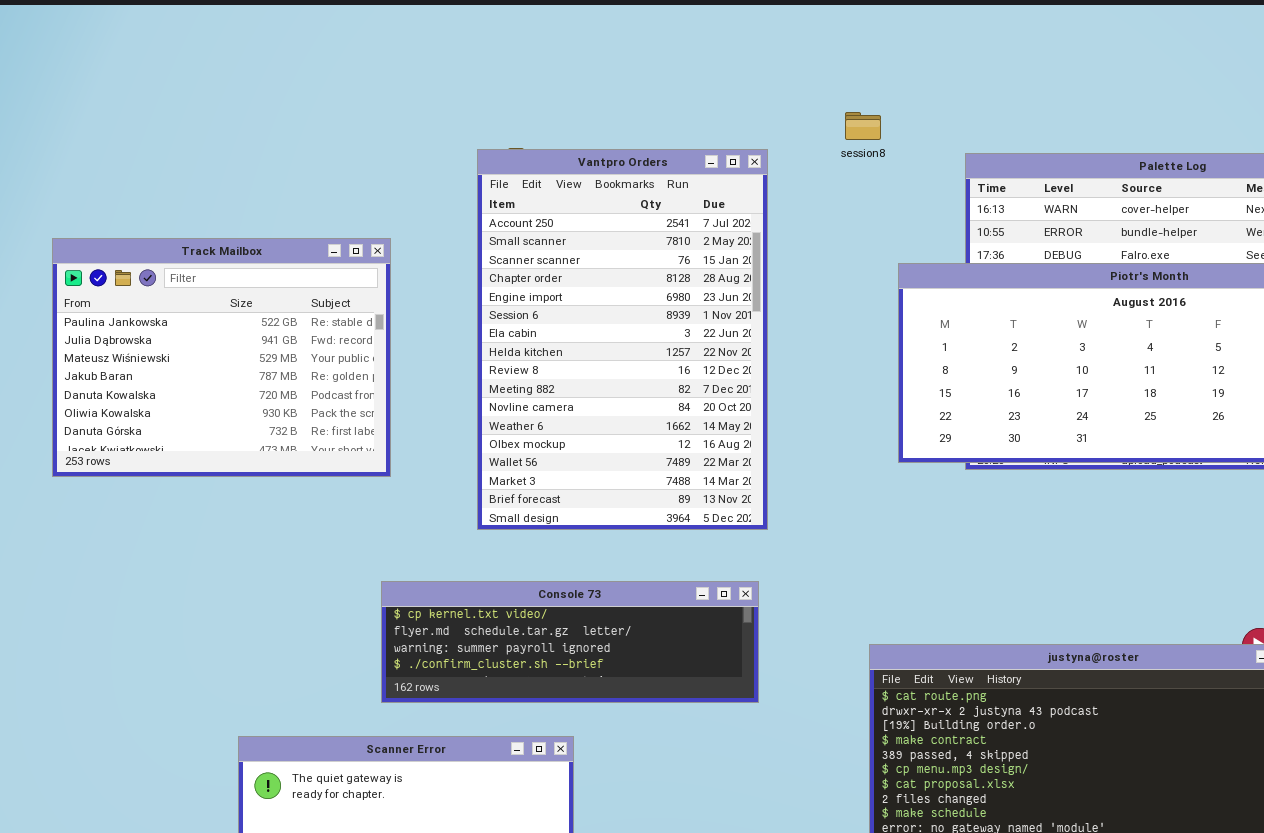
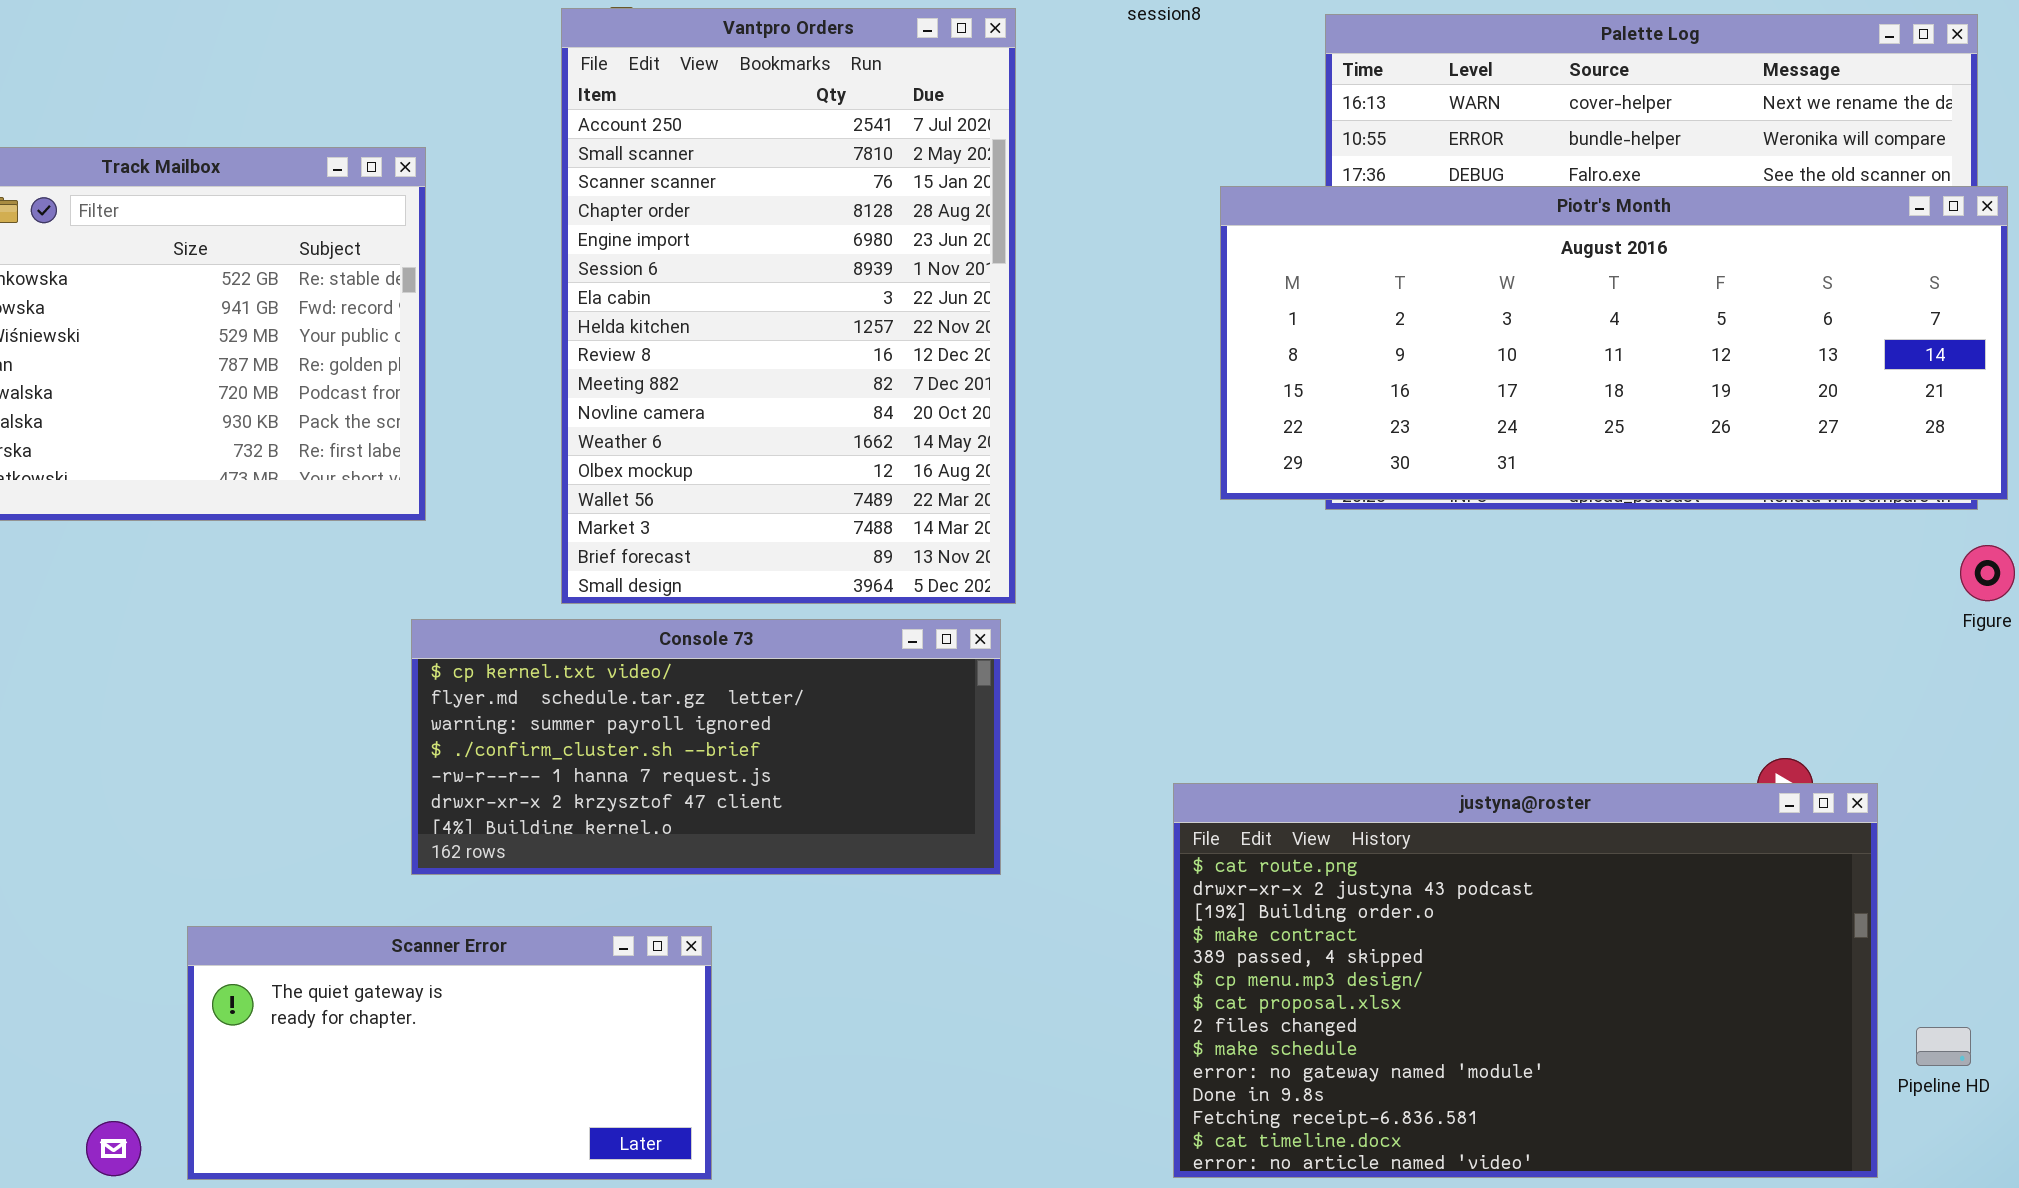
Console 73: [381,581,759,703] -> [411,619,1001,875], resized

